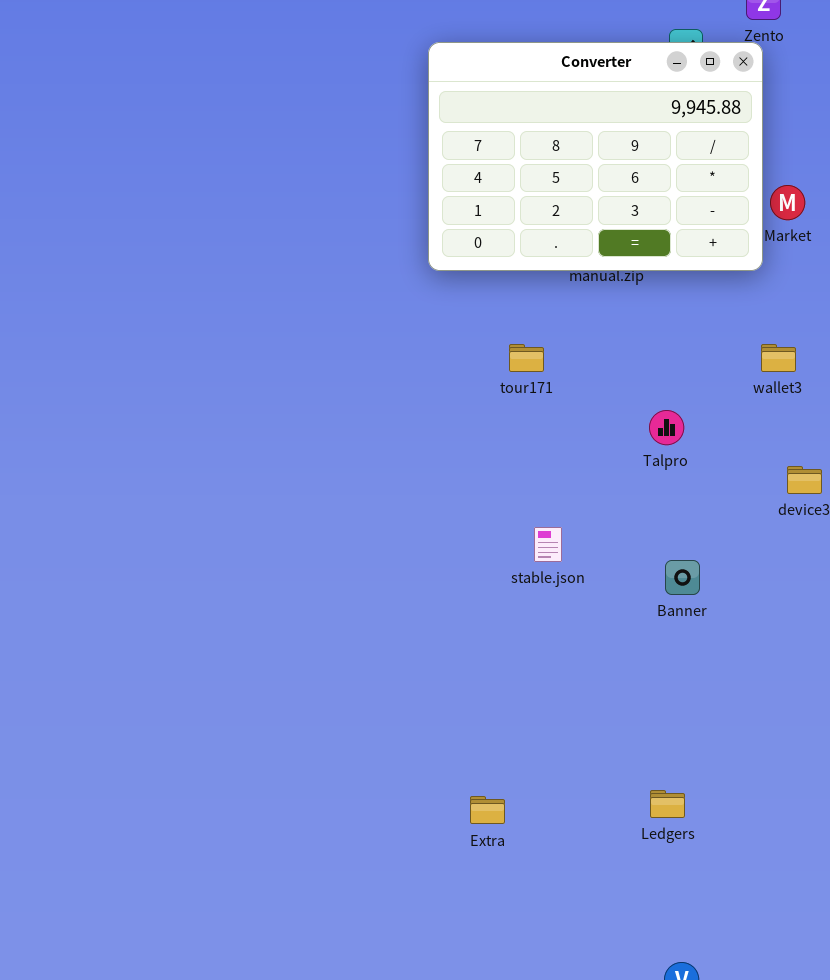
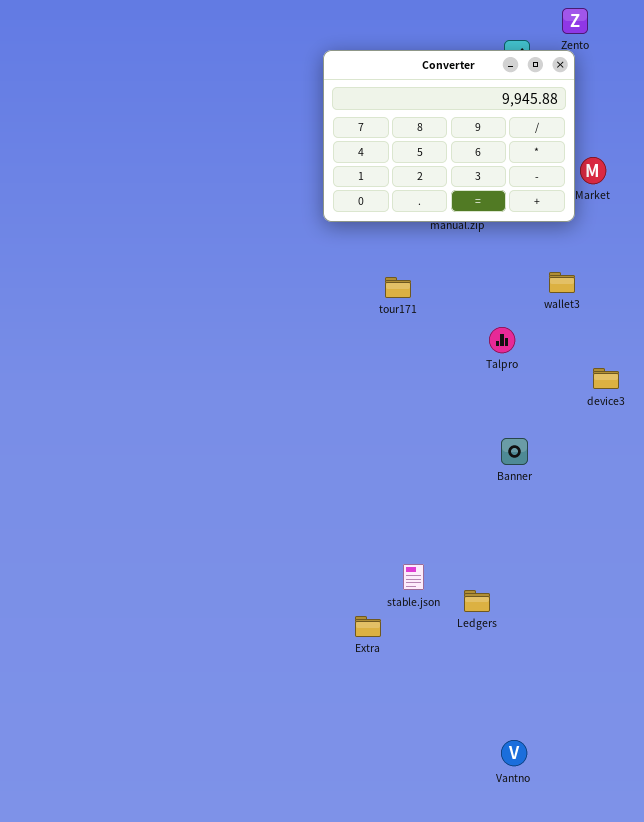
wallet3: [761,344,796,372] -> [549,272,575,293], moved
stable.json: [534,527,562,562] -> [403,564,424,590], moved
Ledgers: [650,790,685,818] -> [464,590,490,612], moved

